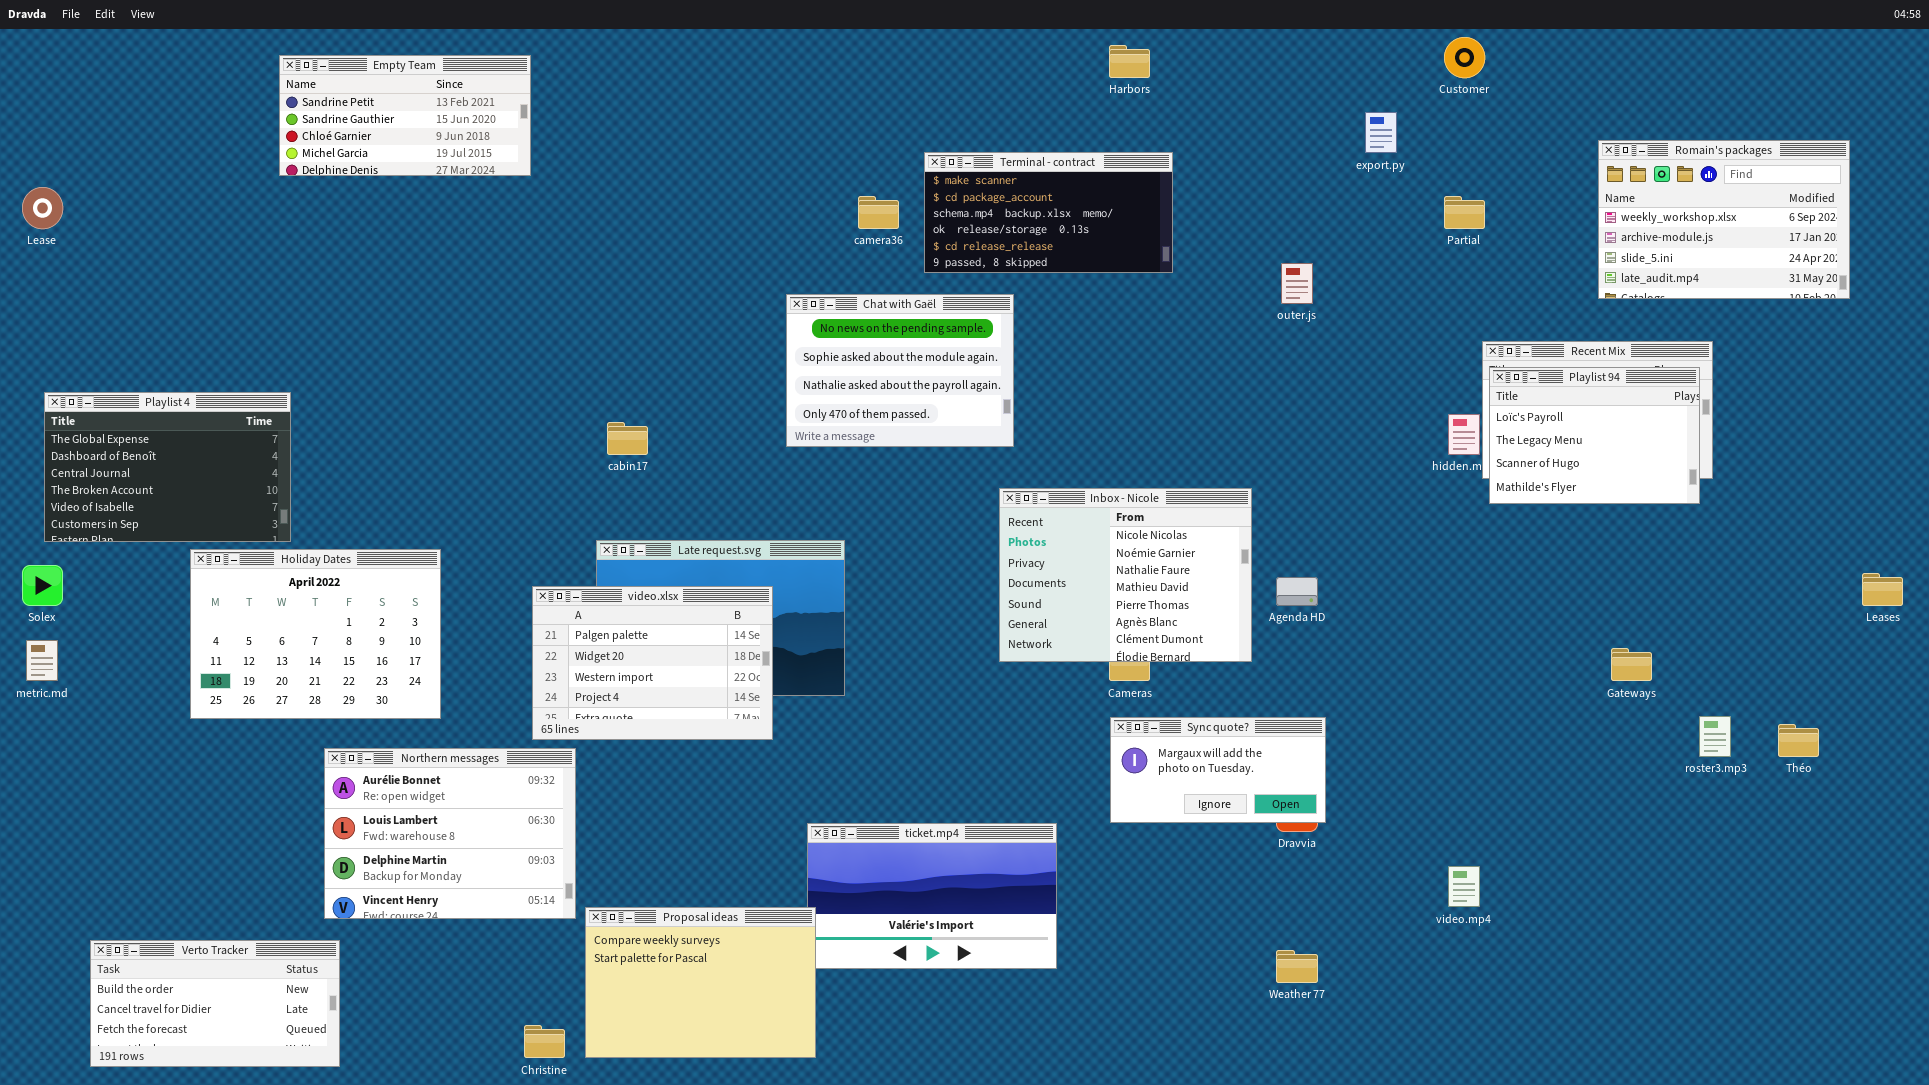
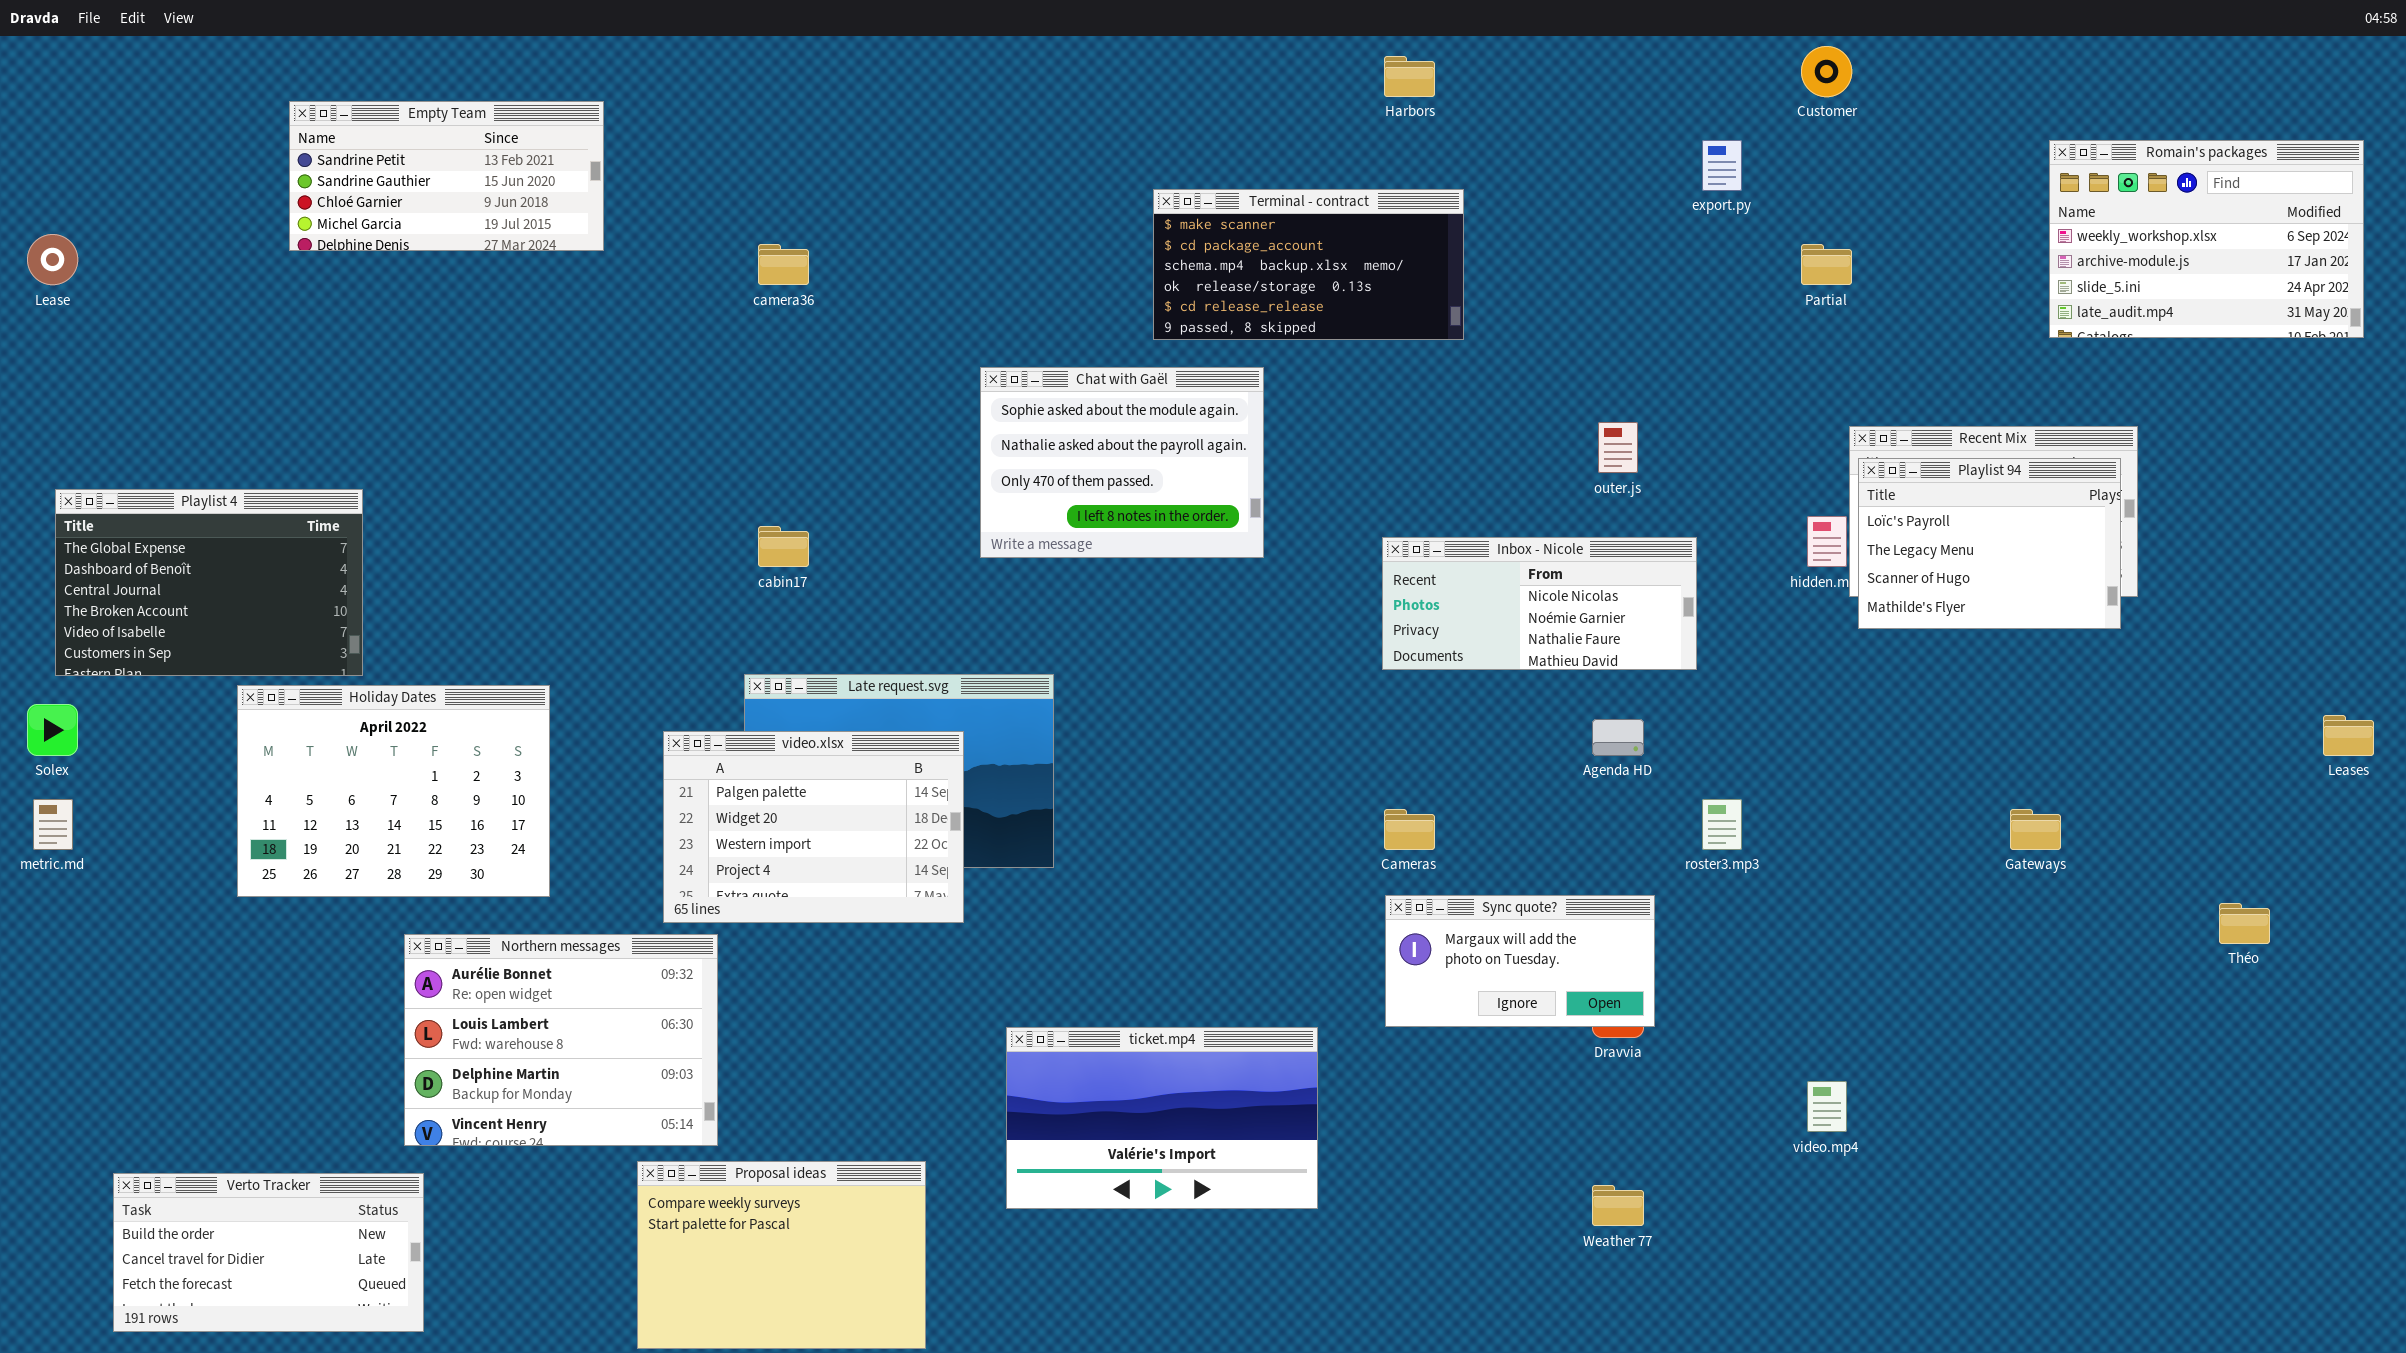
Empty Team: [279,55,531,176] -> [289,101,604,251], moved
Romain's packages: [1598,140,1850,299] -> [2049,140,2364,338], moved
camera36: [858,196,899,229] -> [758,244,809,285], moved
outer.js: [1281,263,1313,304] -> [1598,422,1638,473], moved
Chat with Gaël: [786,294,1014,447] -> [980,367,1264,558], scrolled down 1 row
Inbox - Nicole: [999,488,1252,662] -> [1382,537,1697,670], moved, resized
roster3.mp3: [1699,716,1731,757] -> [1702,799,1742,850], moved
Proposal ideas: [585,907,816,1058] -> [637,1161,926,1349], moved

